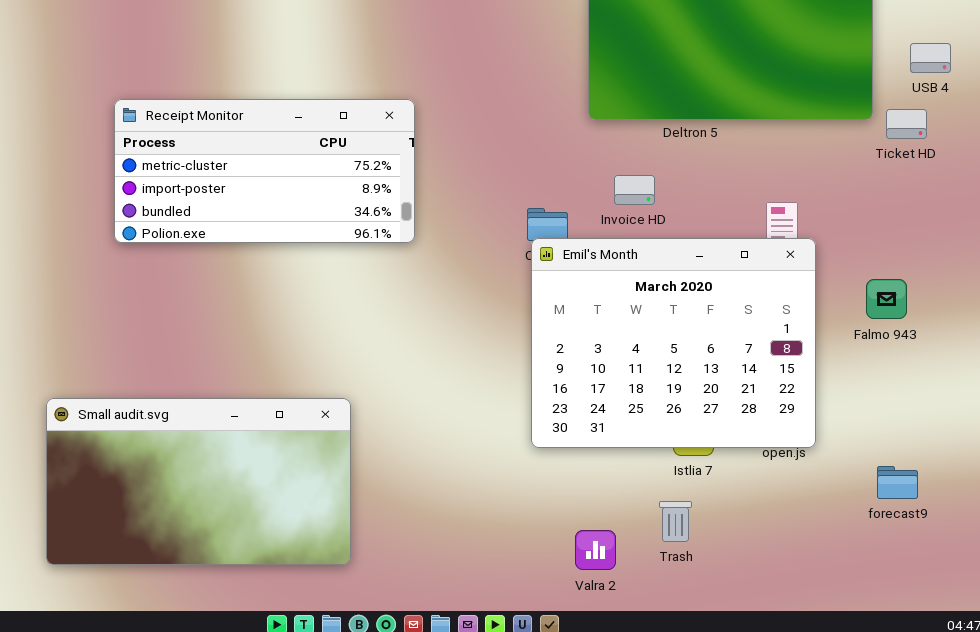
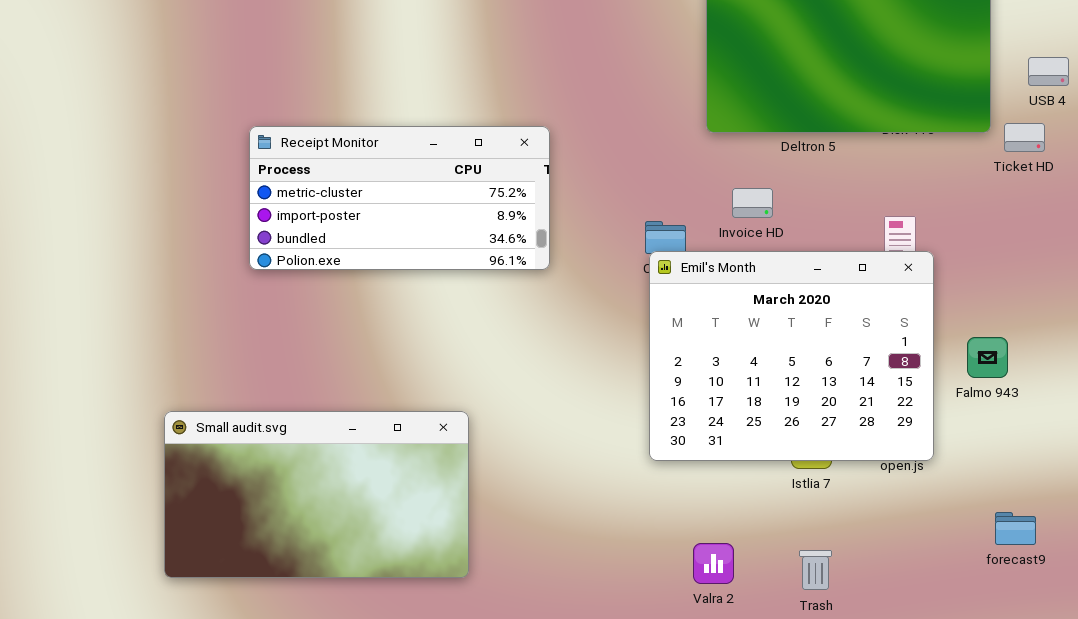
Receipt Monitor: [114,99,415,243] -> [249,126,550,270], moved
Falmo 943: [866,279,907,319] -> [967,337,1008,378], moved
forecast9: [877,466,918,499] -> [995,512,1036,545], moved
Trash: [659,501,692,542] -> [799,550,832,590], moved

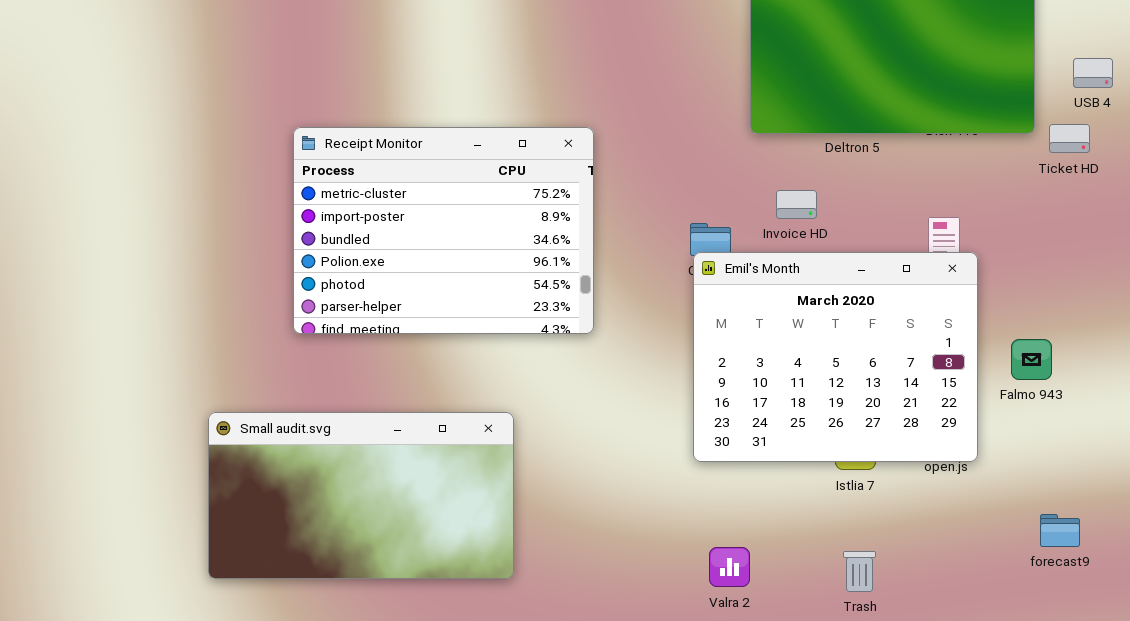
Receipt Monitor: [249,126,550,270] -> [293,127,594,334], resized
Valra 2: [693,543,734,584] -> [709,547,750,587], moved

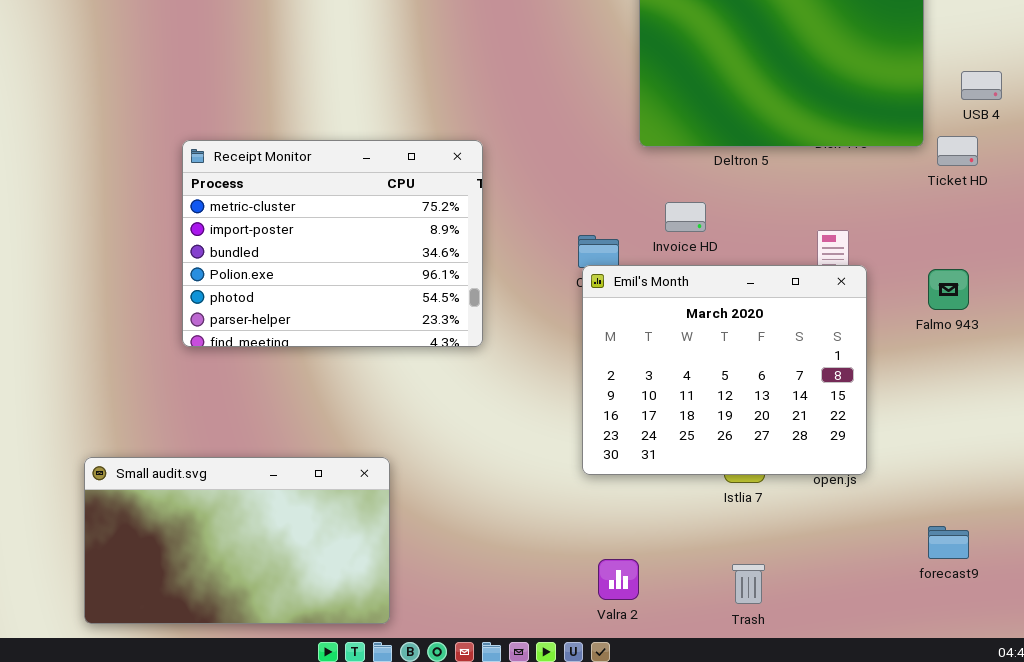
Falmo 943: [1011,339,1052,380] -> [928,269,969,310], moved
Small audit.svg: [208,412,514,579] -> [84,457,390,624], moved

